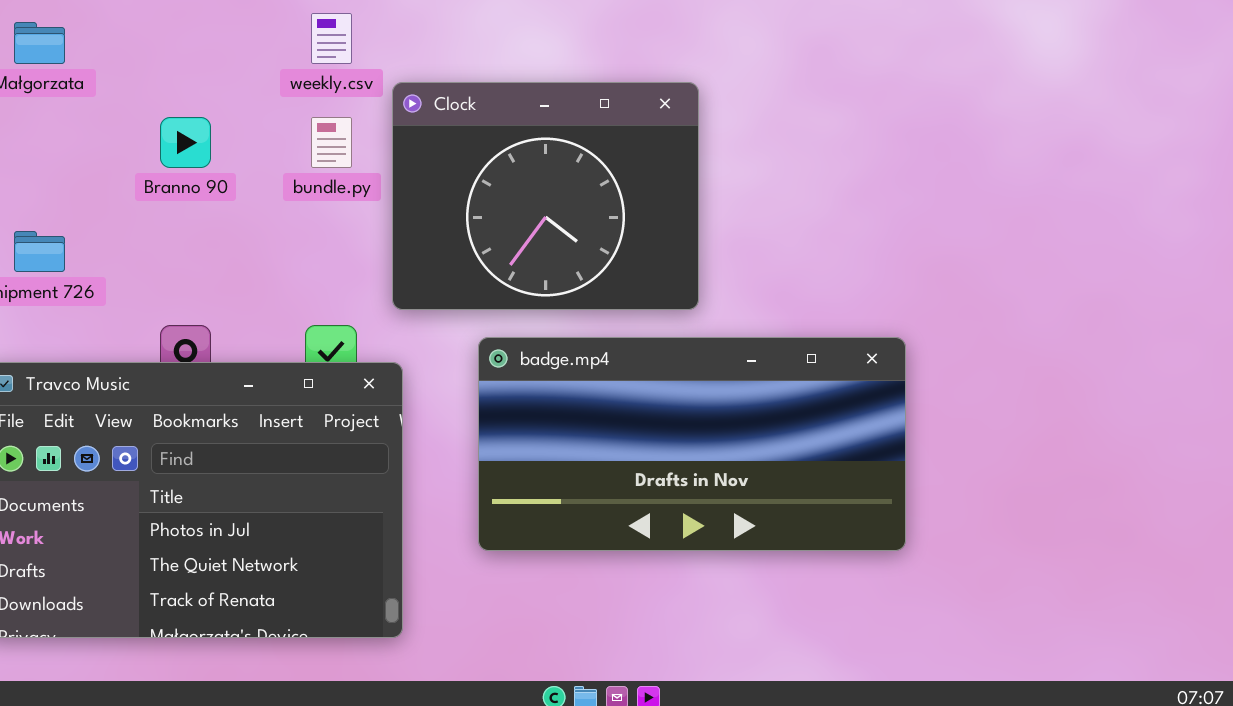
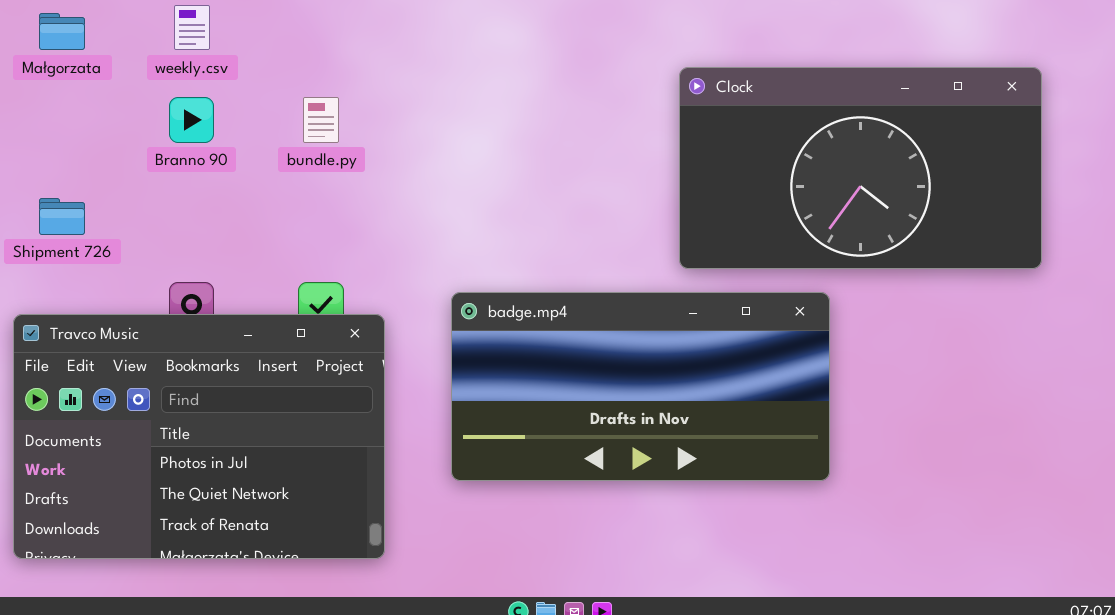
weekly.csv: [311,13,352,64] -> [174,5,210,50], moved
Clock: [392,82,699,310] -> [679,67,1042,269], moved, resized

